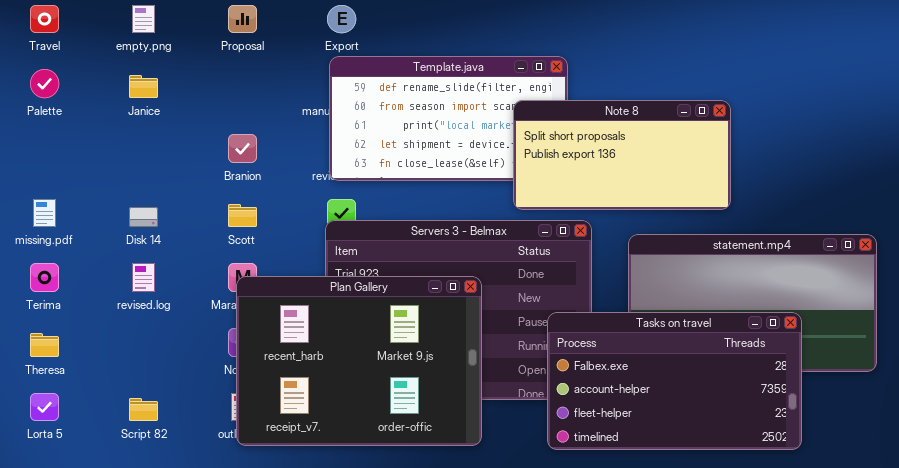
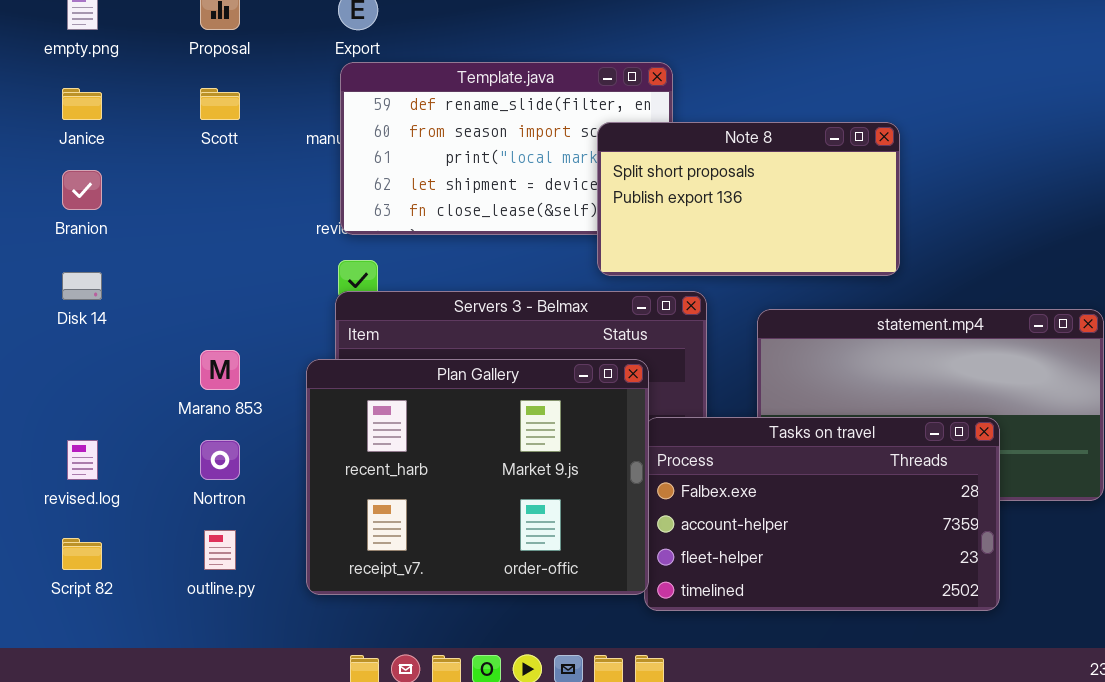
Branion: [228,134,257,163] -> [62,170,102,210], moved
Scott: [228,204,257,227] -> [200,88,240,120], moved
revised.log: [132,263,155,292] -> [67,440,98,480], moved
Plan Gallery: [236,276,482,446] -> [306,359,649,595], moved

